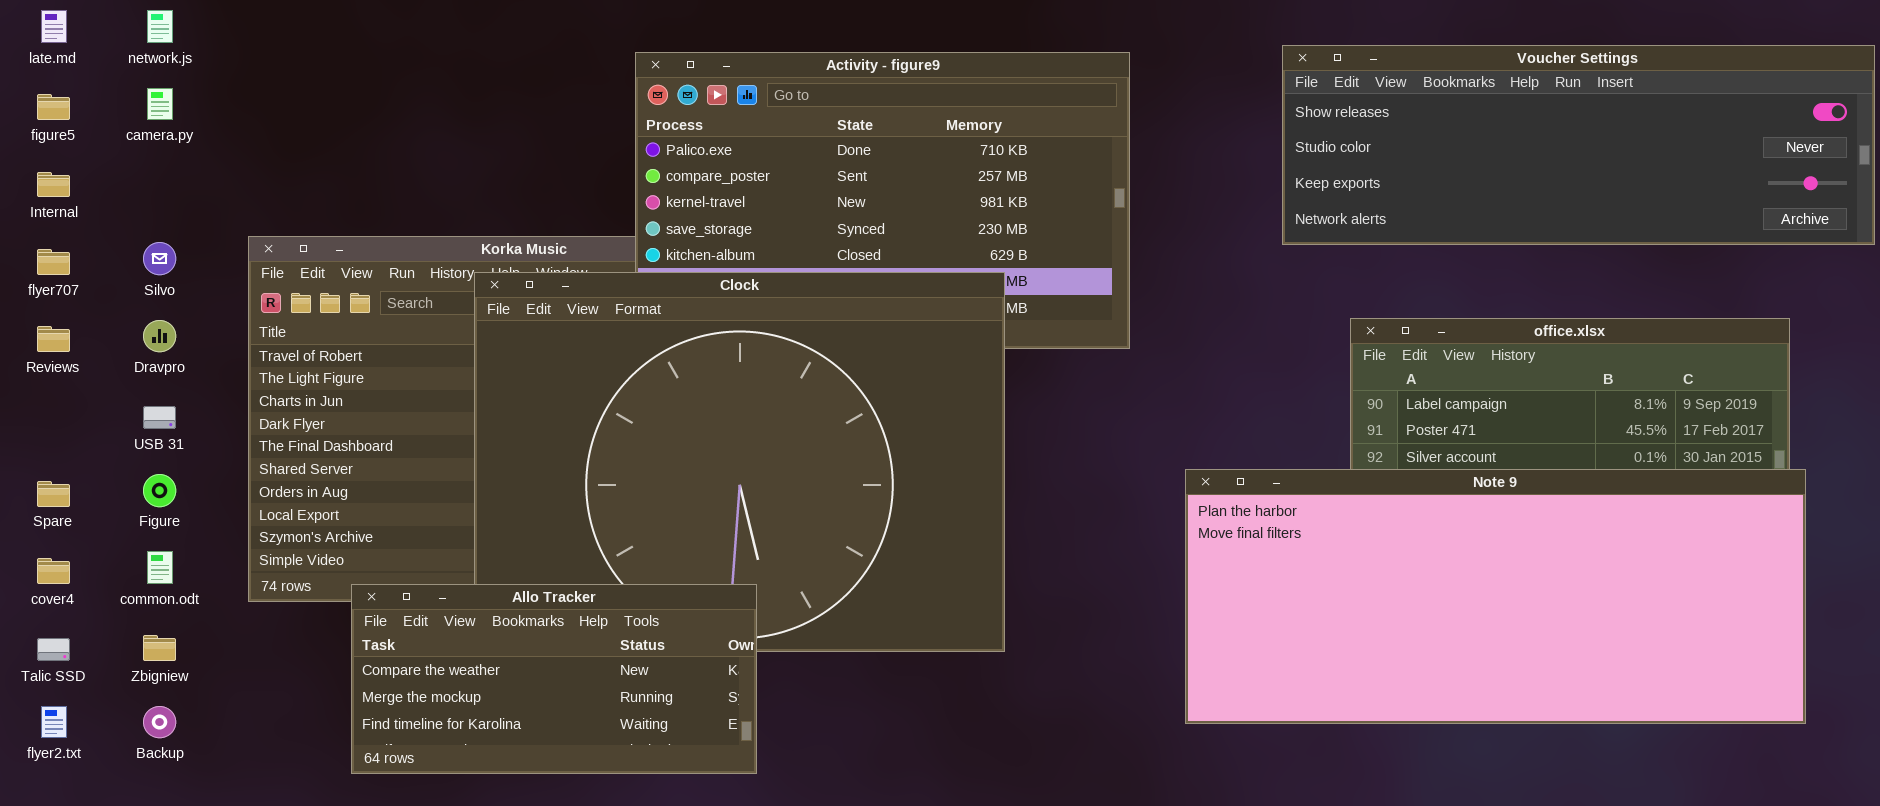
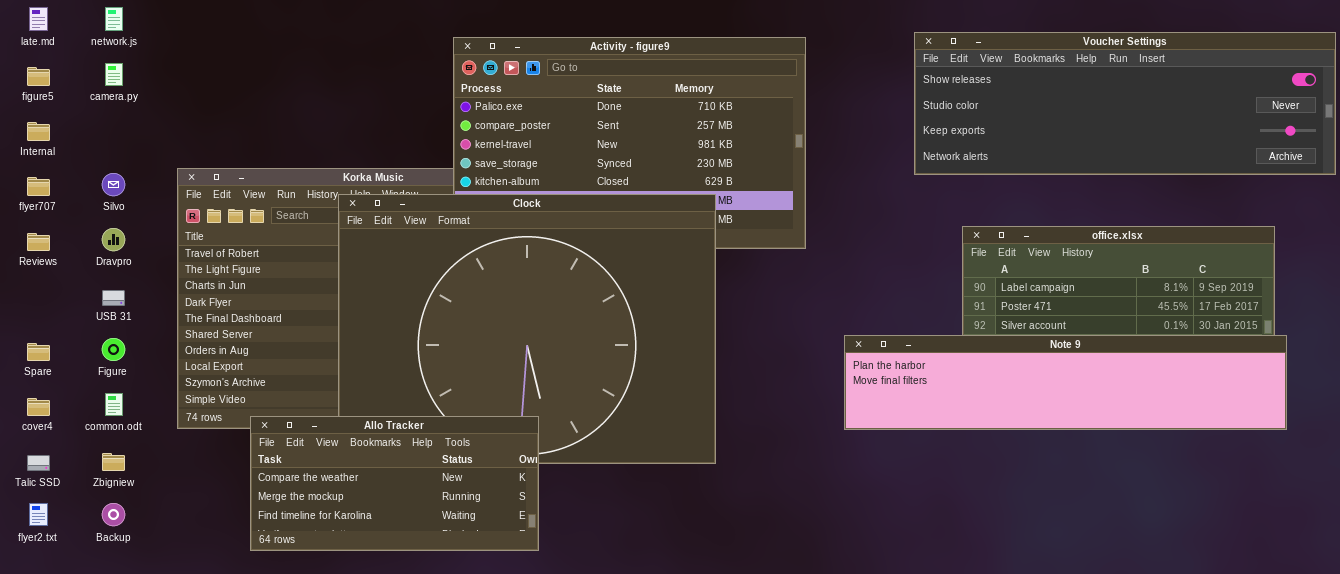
Note 9: [1185,469,1806,724] -> [844,335,1287,430], resized

